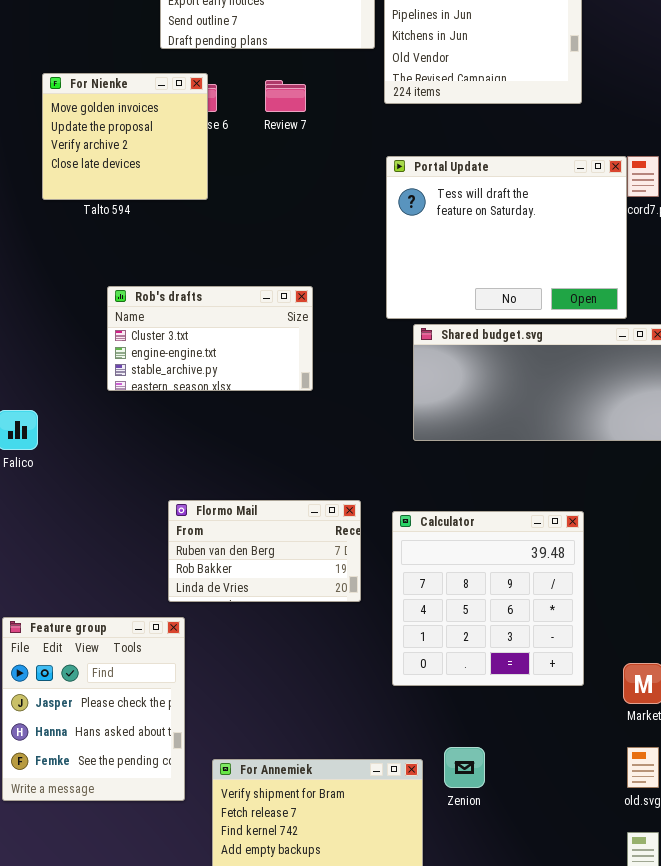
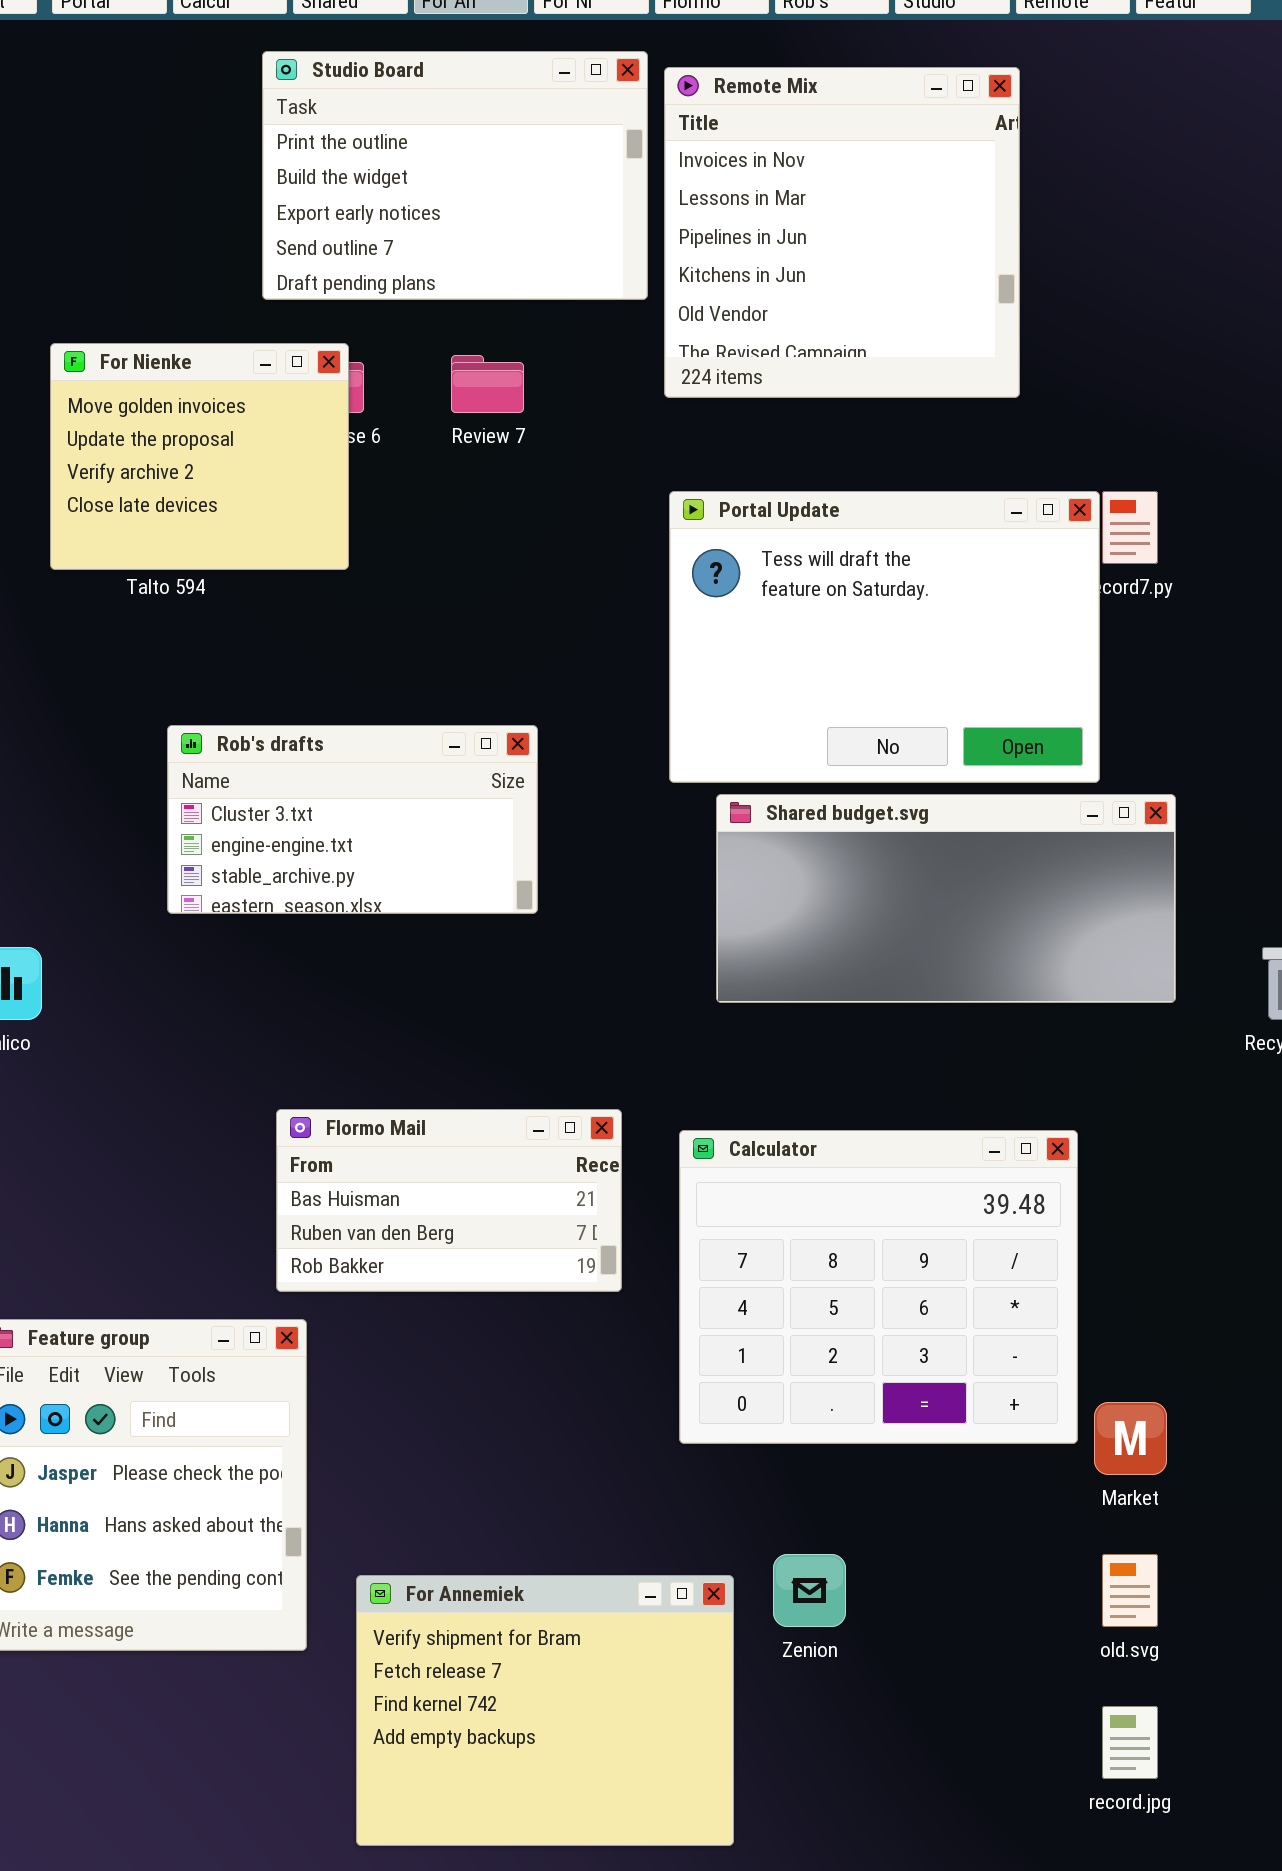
Flormo Mail: [168,500,361,602] -> [276,1109,622,1292], scrolled up 1 row
Calculator: [392,511,584,686] -> [679,1130,1078,1444], resized

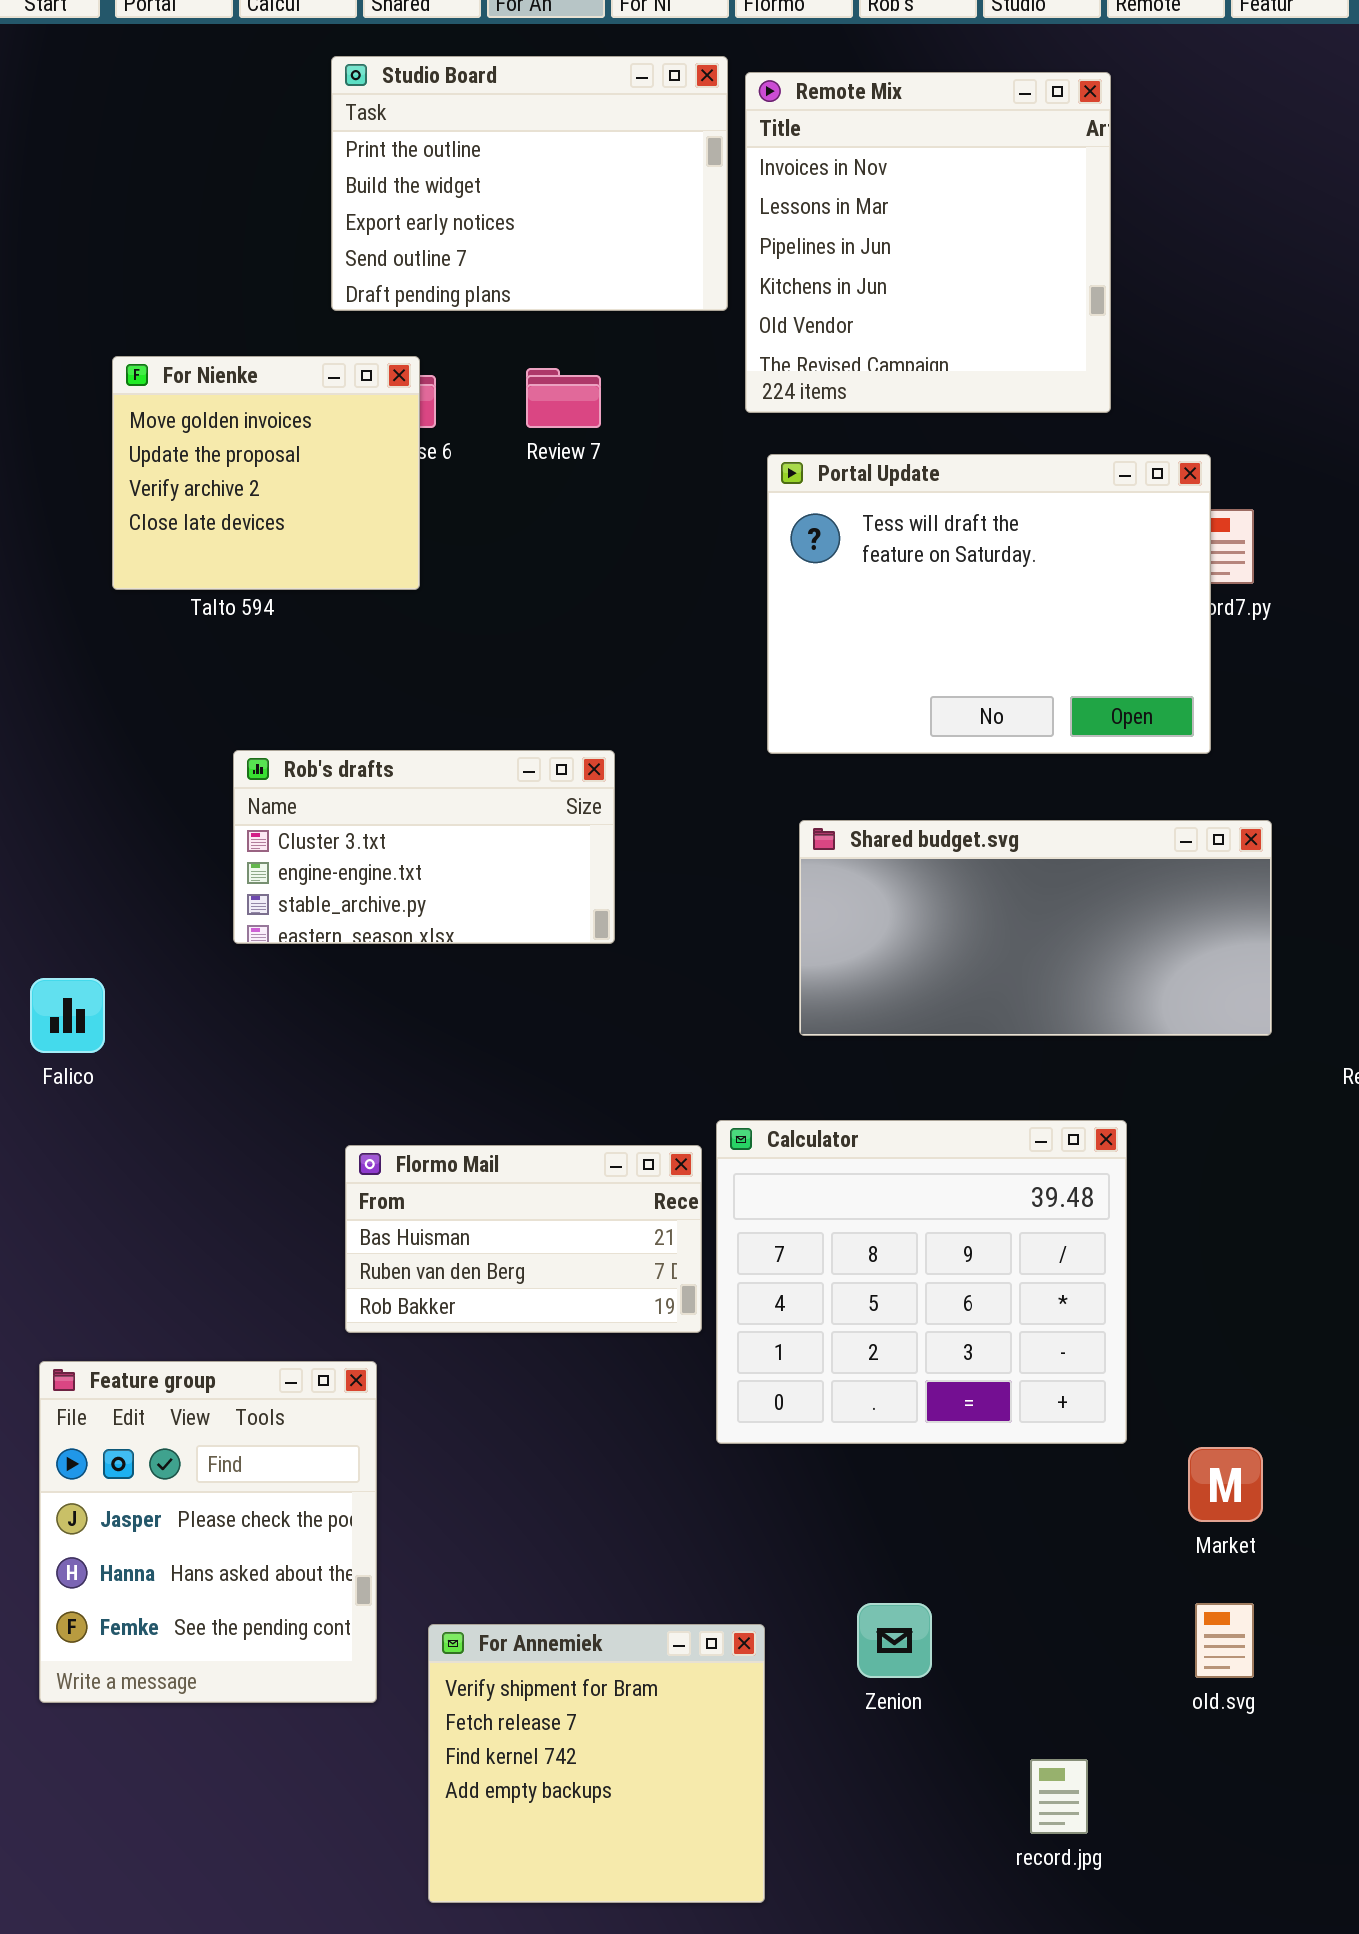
Portal Update: [669,491,1100,783] -> [767,454,1211,754], moved
Calculator: [679,1130,1078,1444] -> [716,1120,1127,1444], moved
For Annemiek: [356,1575,734,1846] -> [428,1624,765,1903], resized
record.jpg: [1102,1706,1158,1779] -> [1030,1759,1088,1834], moved

